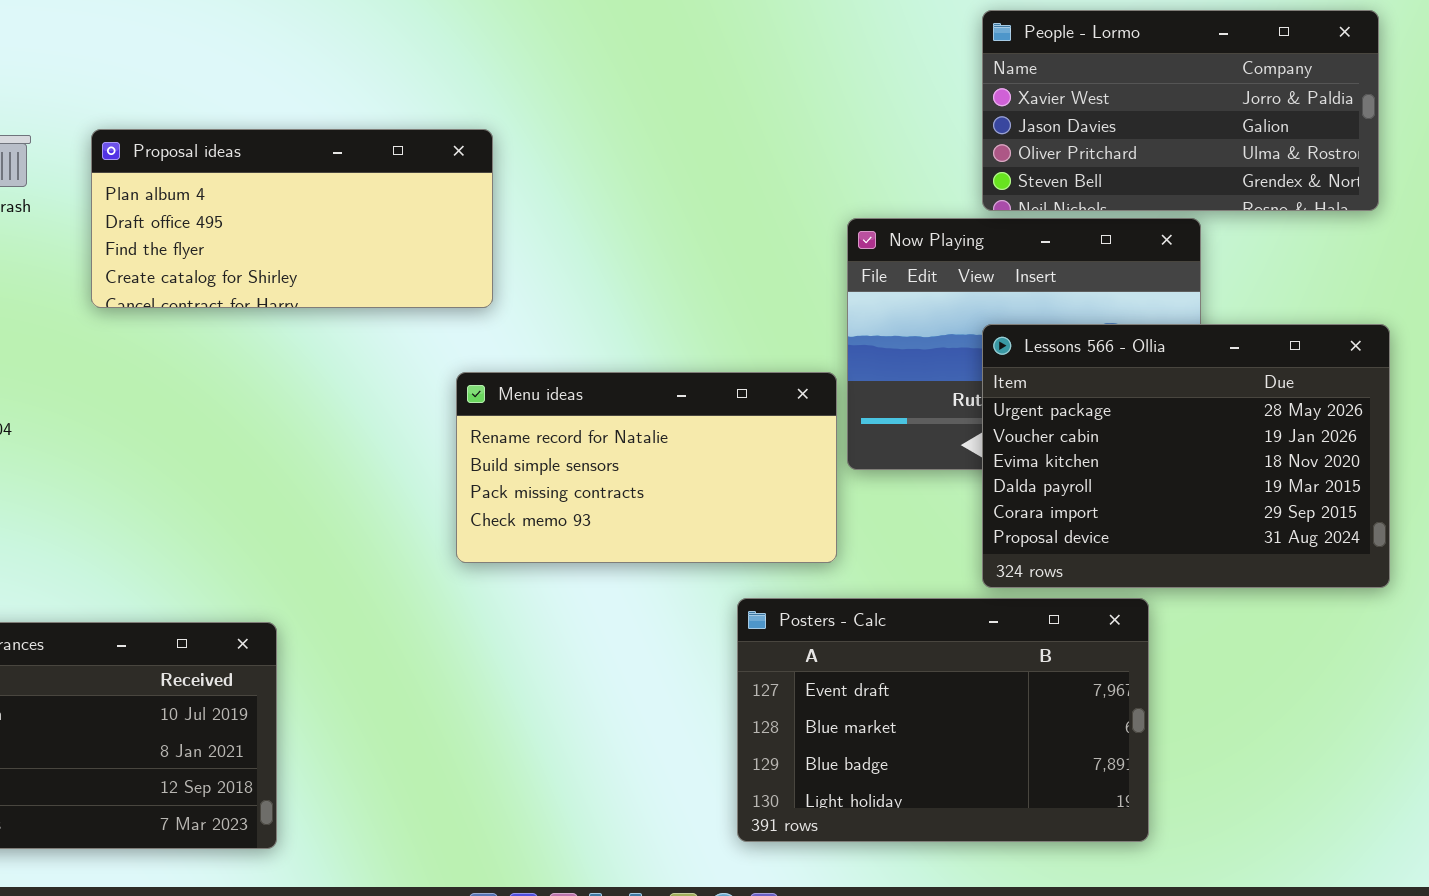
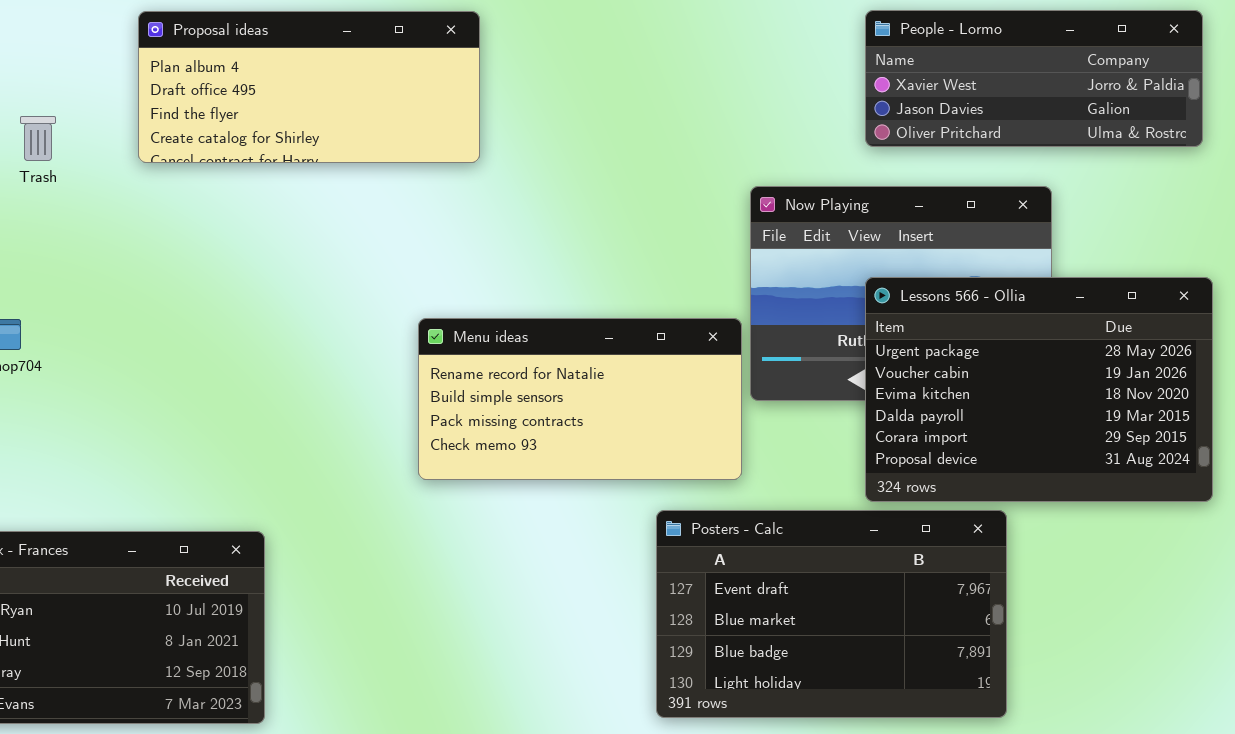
People - Lormo: [982,10,1379,211] -> [865,10,1203,147], resized
Proposal ideas: [91,129,493,308] -> [138,11,480,163], moved

